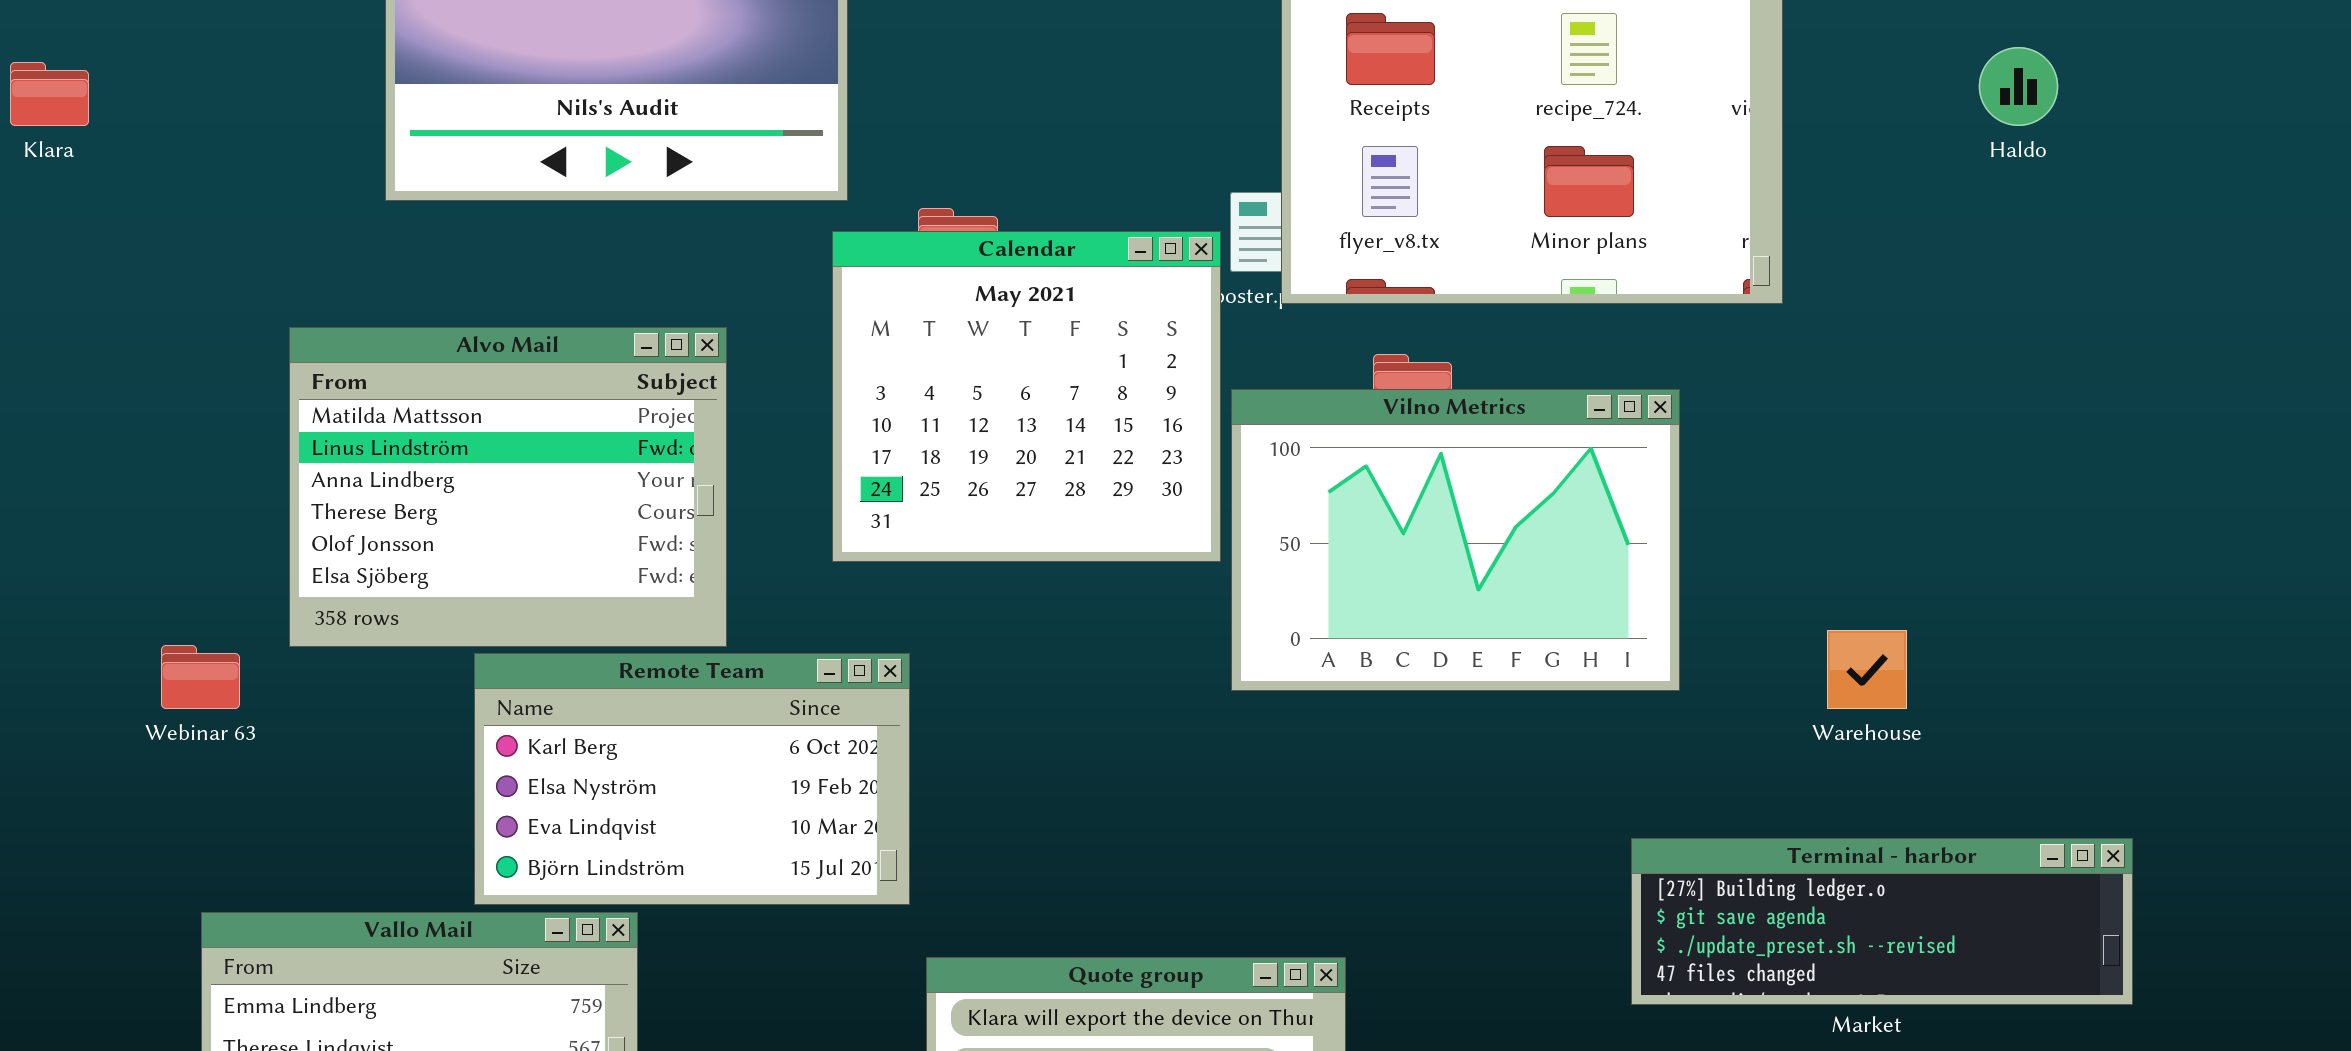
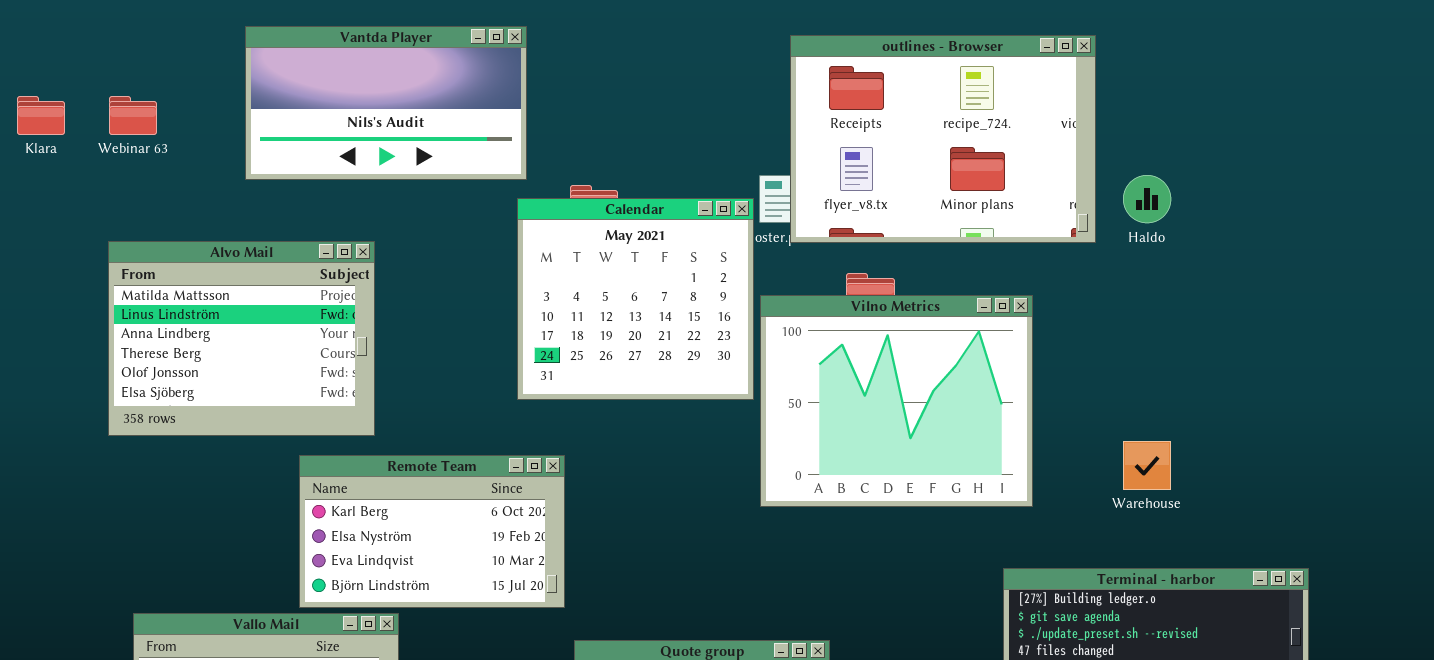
Haldo: [1979,47,2058,126] -> [1123,175,1171,223], moved
Alvo Mail: [289,327,727,647] -> [108,241,375,436], moved
Vilno Metrics: [1231,389,1680,691] -> [760,295,1033,507], resized
Webinar 63: [161,645,240,709] -> [109,96,157,135], moved

